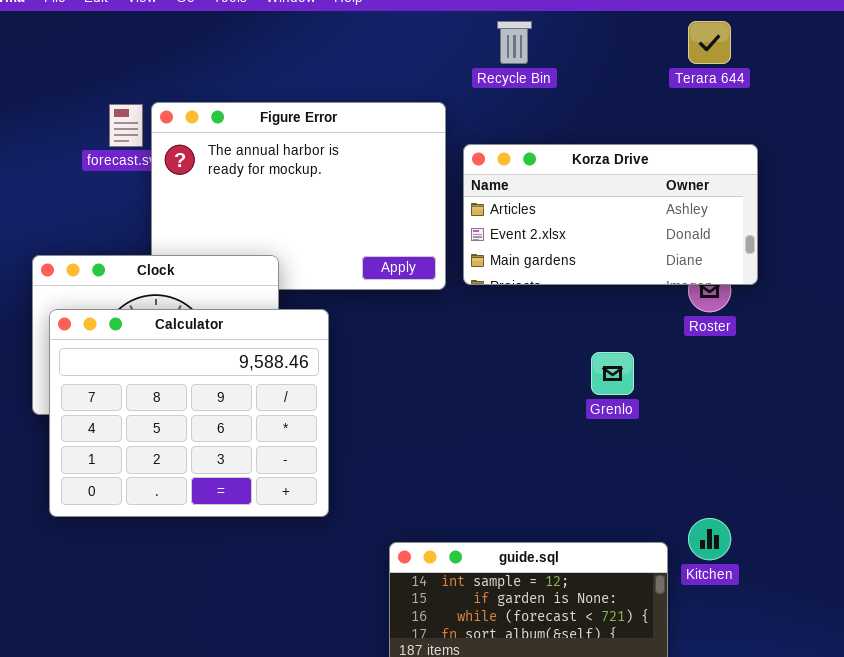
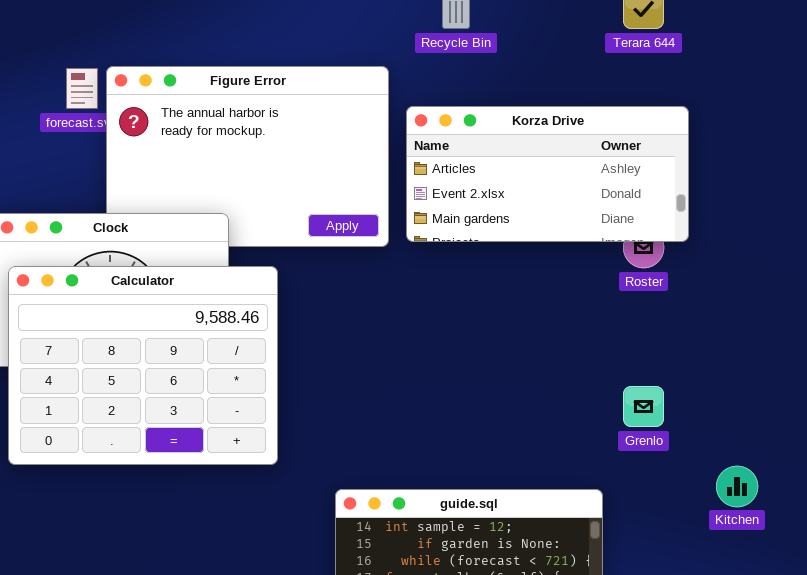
Grenlo: [591,352,634,395] -> [623,386,664,427], moved
Kitchen: [688,518,731,560] -> [716,466,758,507], moved

